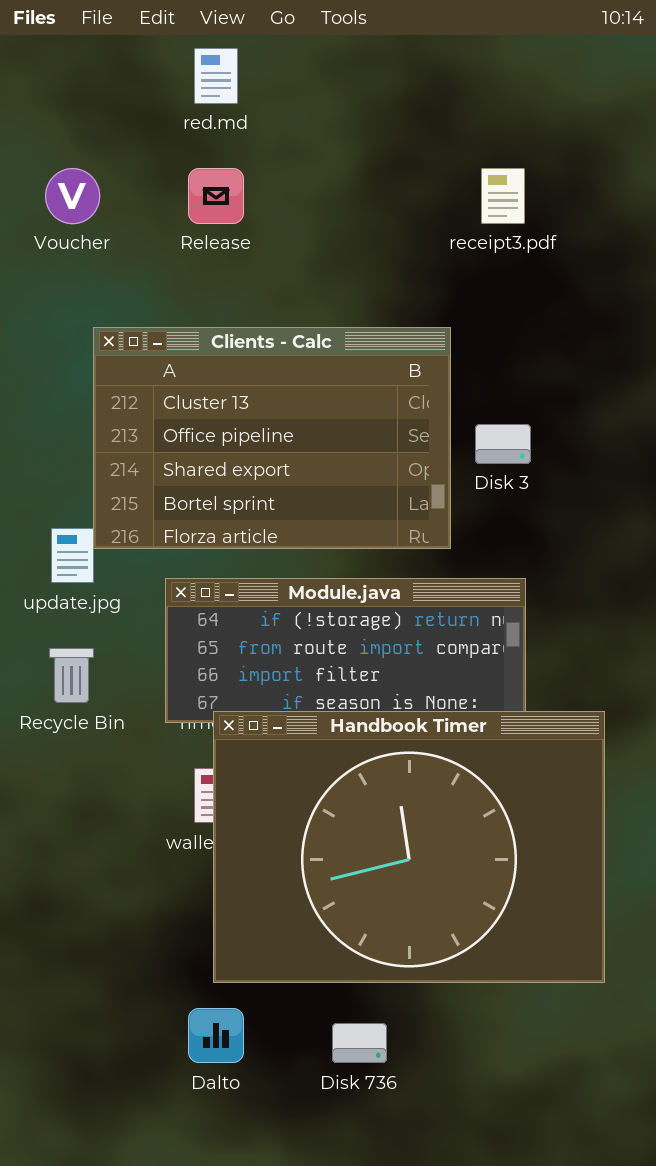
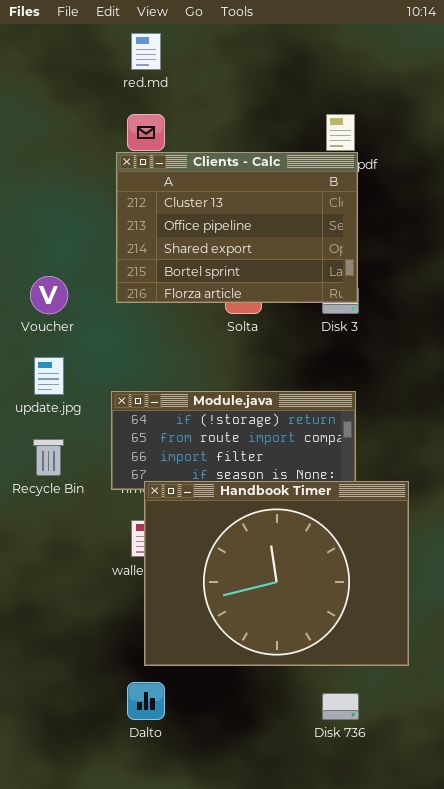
Voucher: [45,168,100,224] -> [30,276,68,314], moved
Clients - Calc: [93,327,451,549] -> [116,152,358,303], moved
Disk 736: [332,1023,387,1063] -> [322,693,359,720], moved

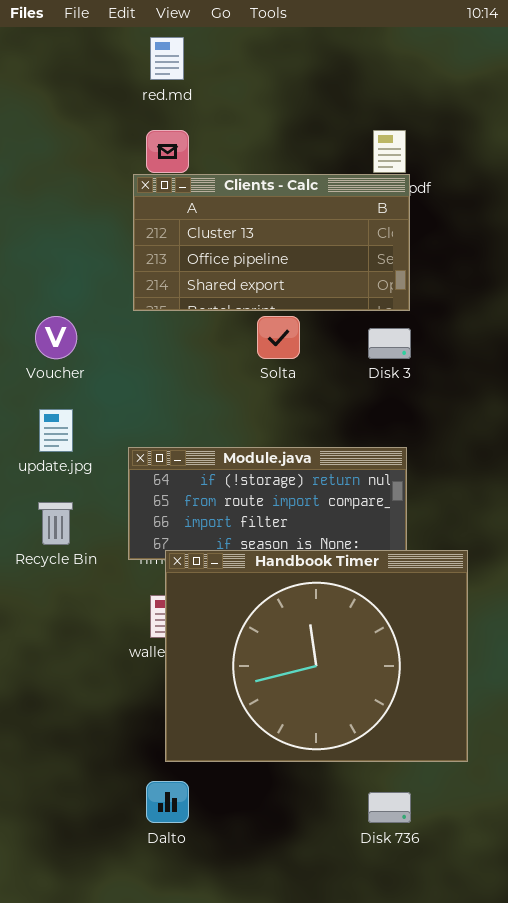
Clients - Calc: [116,152,358,303] -> [133,174,410,311], resized

